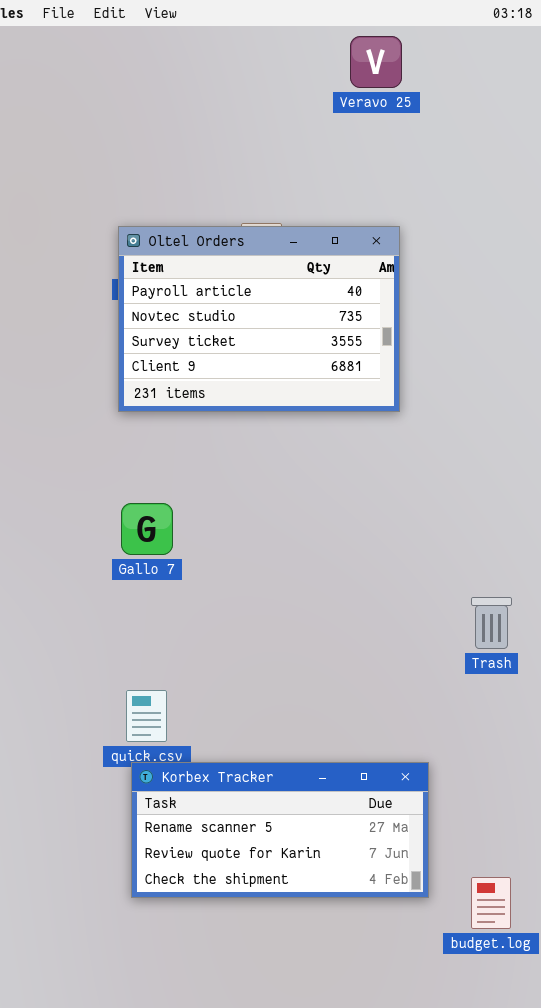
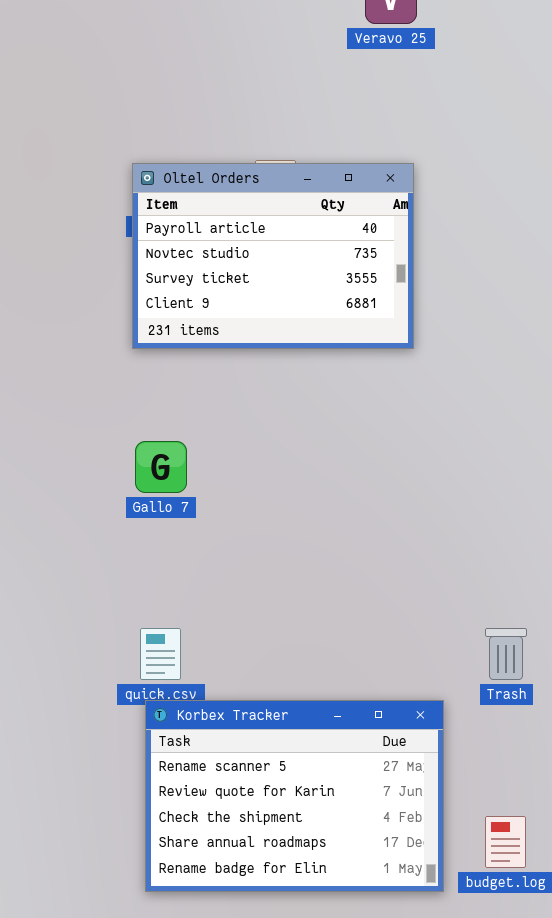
Trash: [471,597,512,649] -> [485,628,527,680], moved
Korbex Tracker: [131,762,429,898] -> [145,700,444,892], resized

